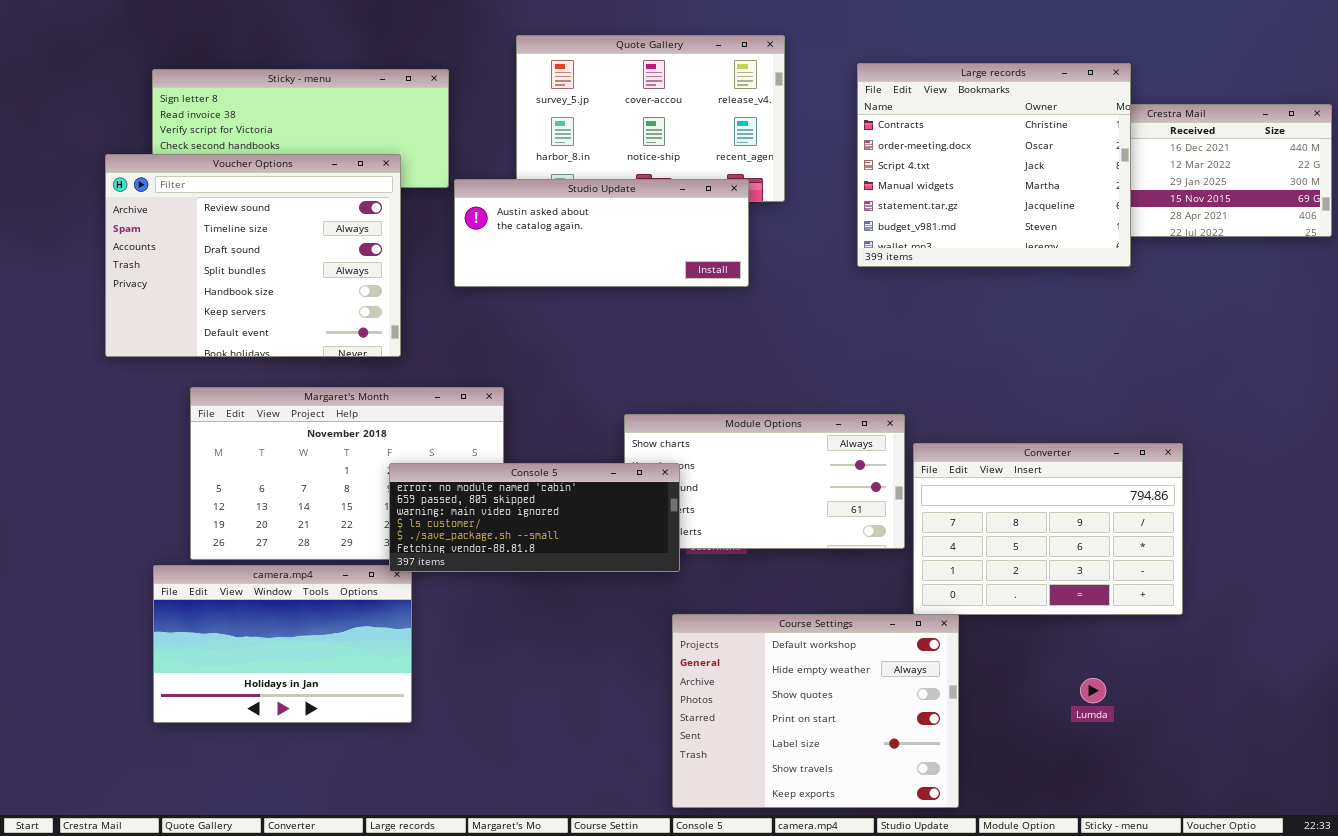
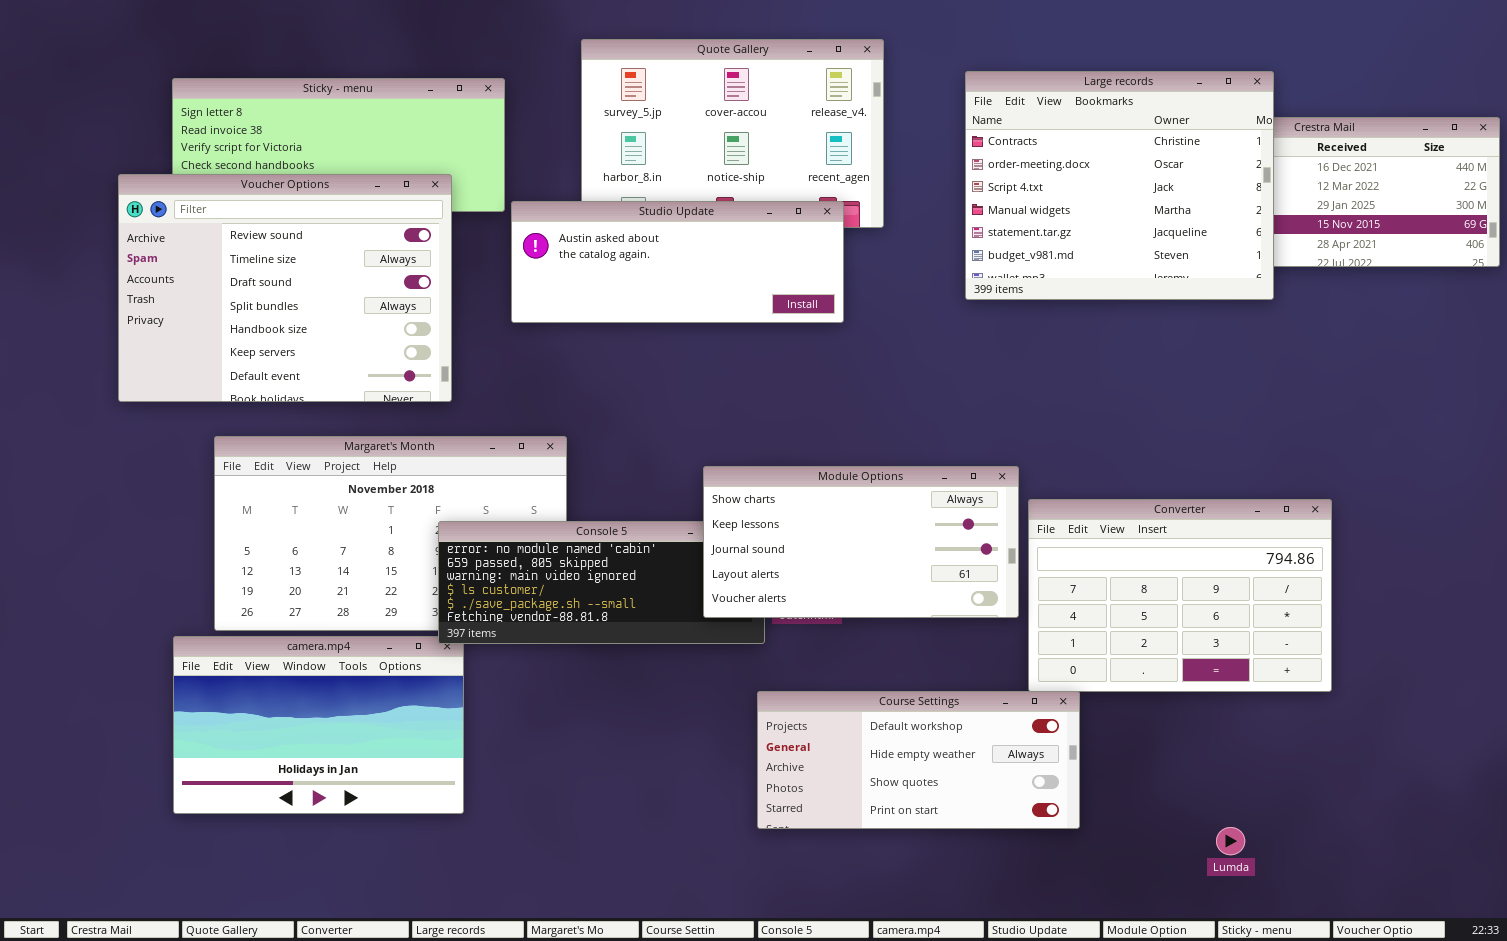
Module Options: [624,414,905,549] -> [703,466,1019,618], raised
Course Settings: [672,614,959,808] -> [757,691,1080,829], resized
Lumda: [1080,678,1106,703] -> [1216,827,1245,855], moved

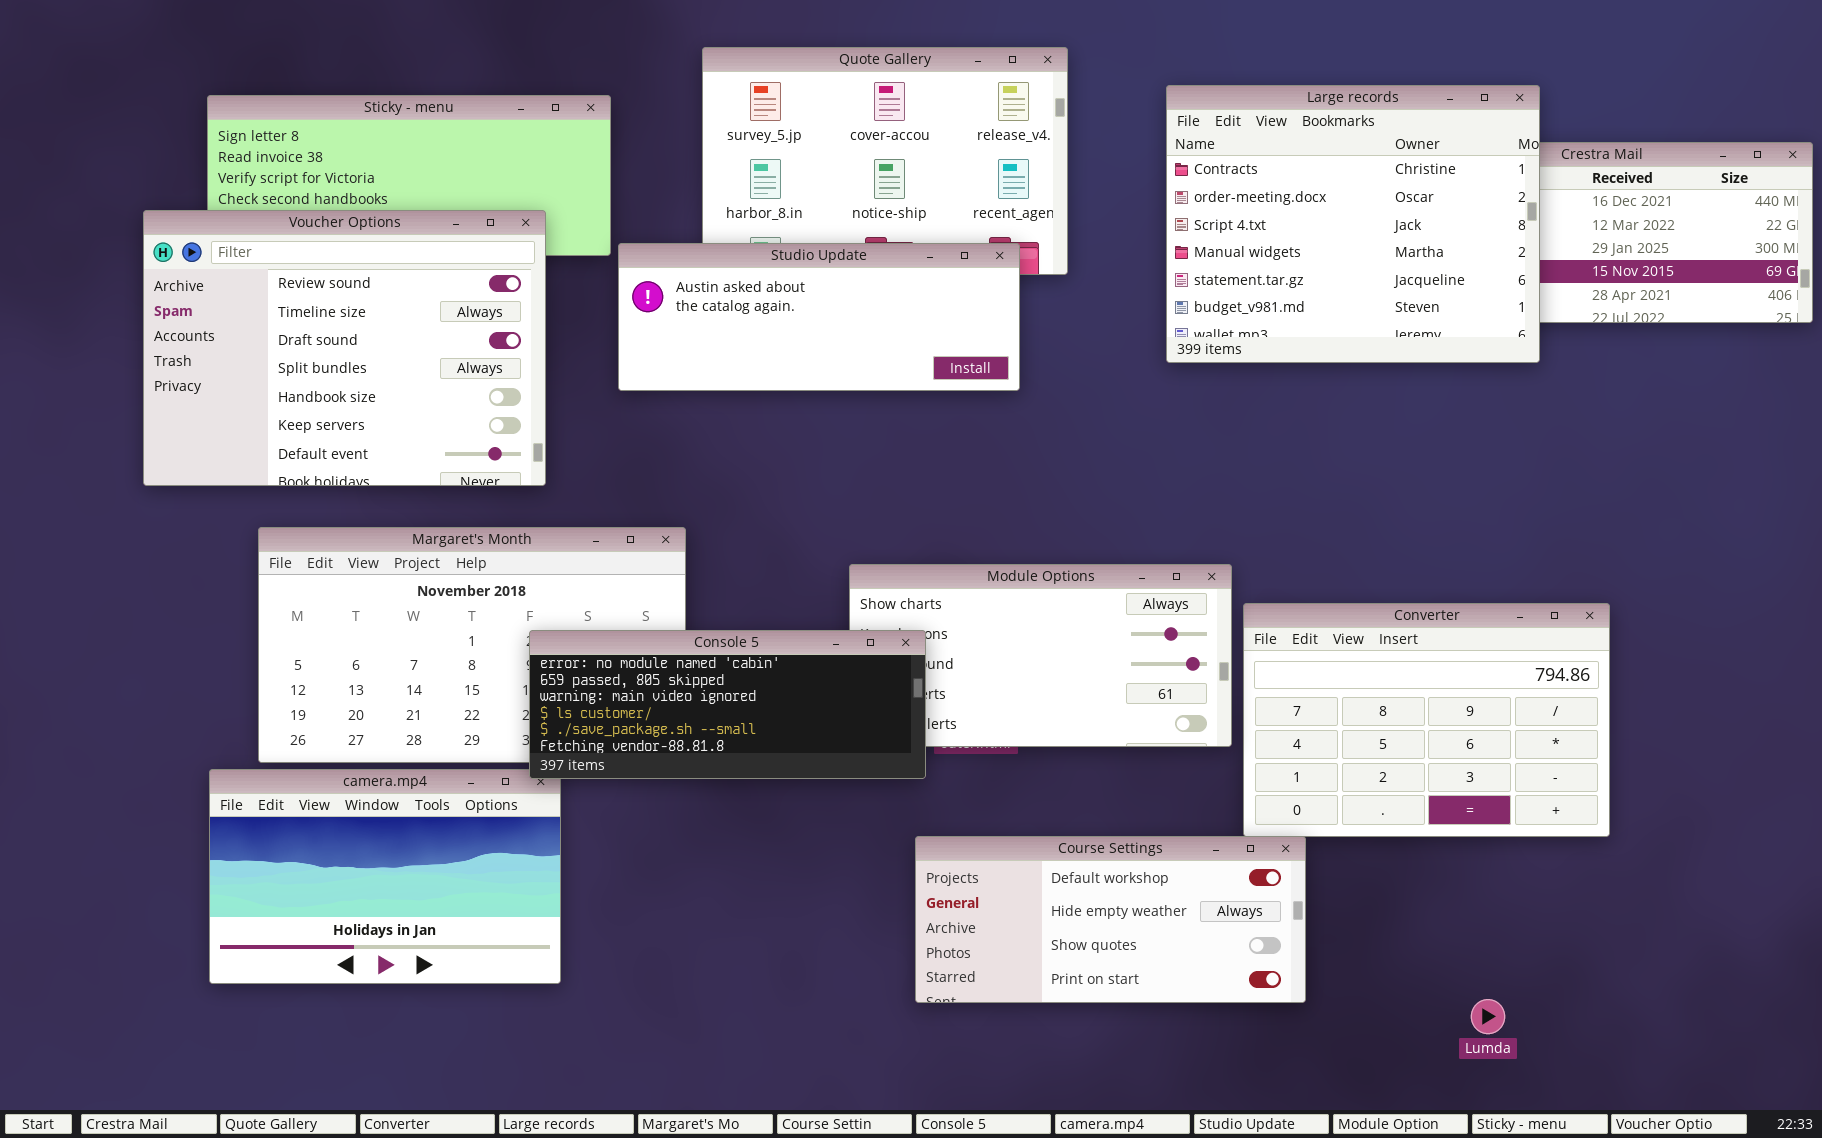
Console 5: [438,521,765,644] -> [529,630,926,779], raised

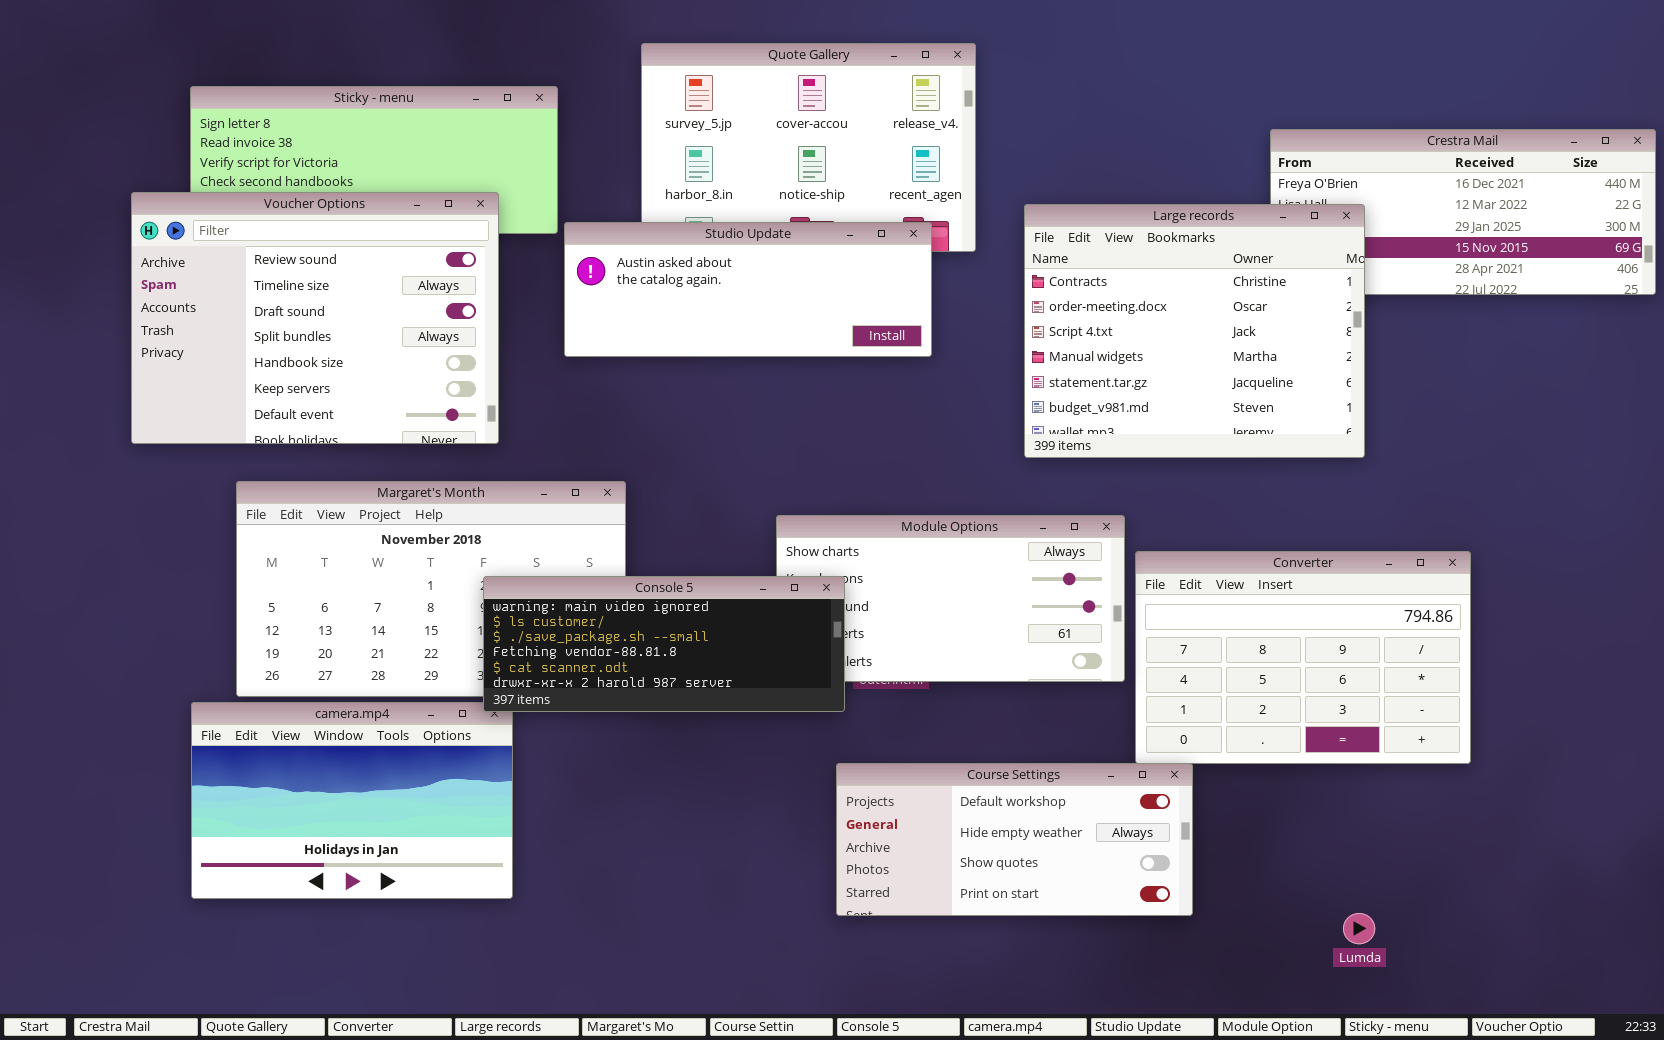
Large records: [1166,85,1540,363] -> [1024,204,1365,458], moved
Console 5: [529,630,926,779] -> [483,576,845,712], scrolled down 2 rows

